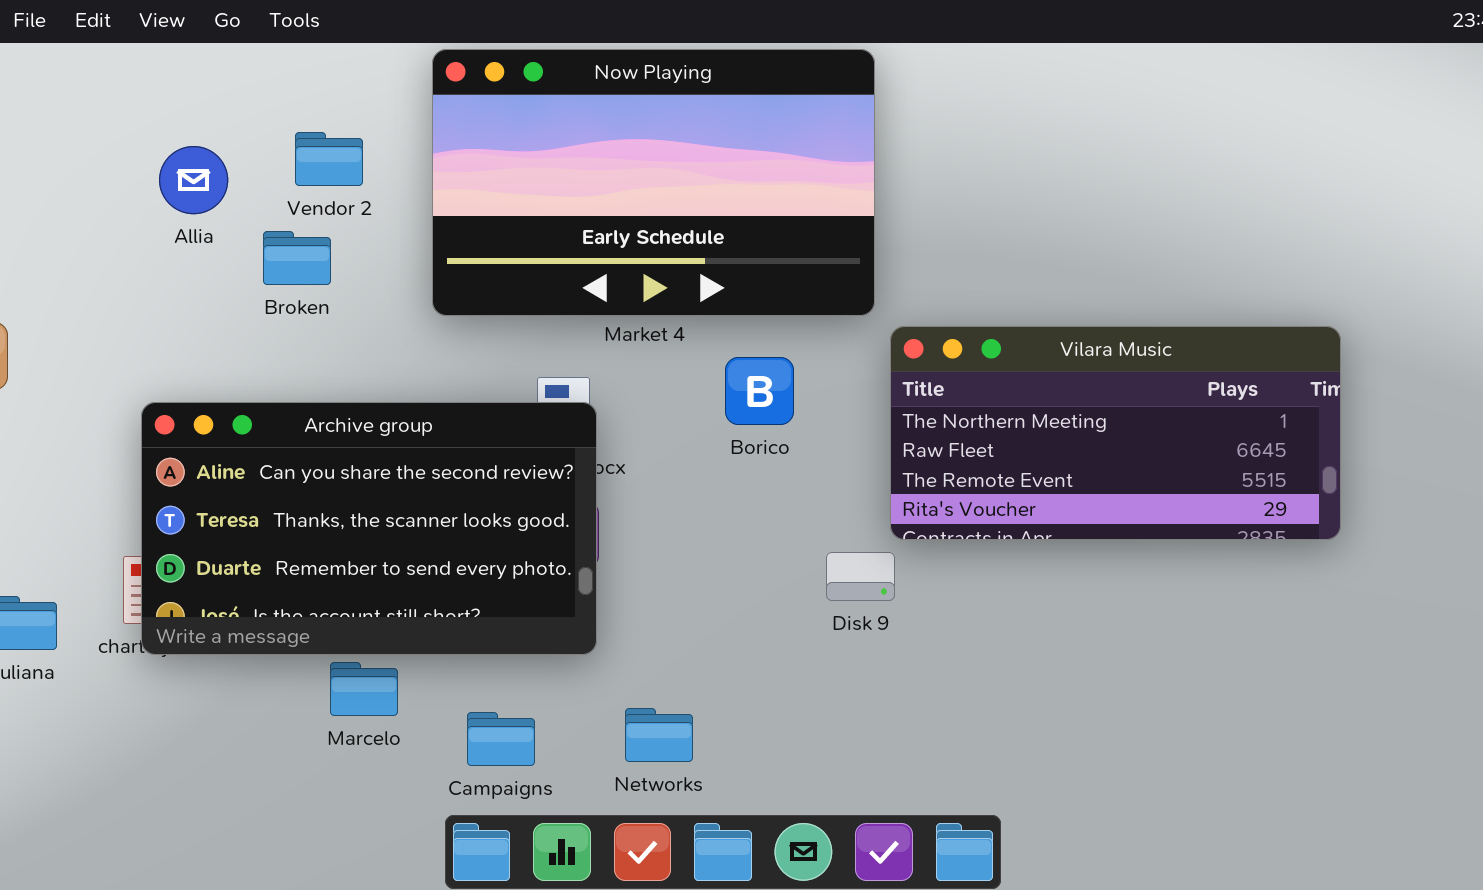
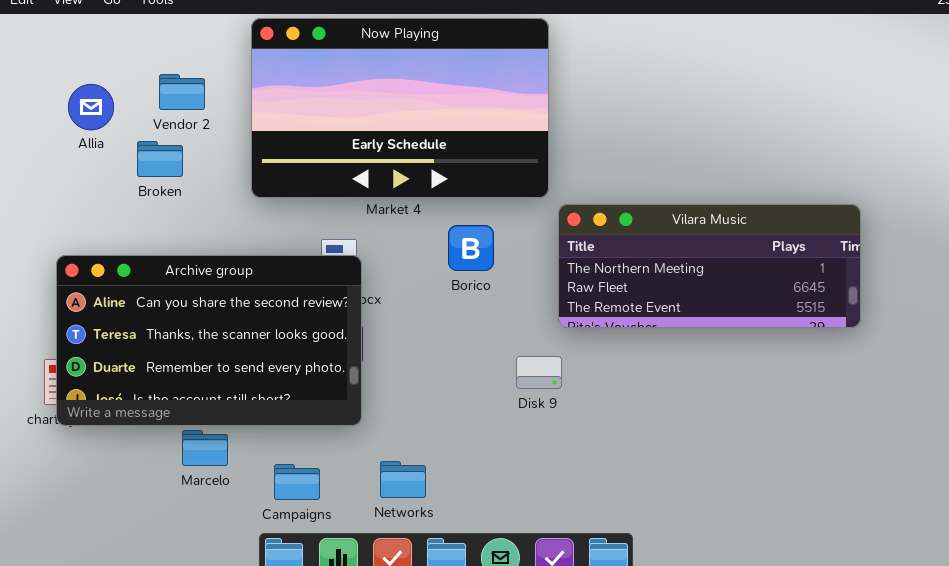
Vilara Music: [890,326,1341,540] -> [558,204,861,328], resized

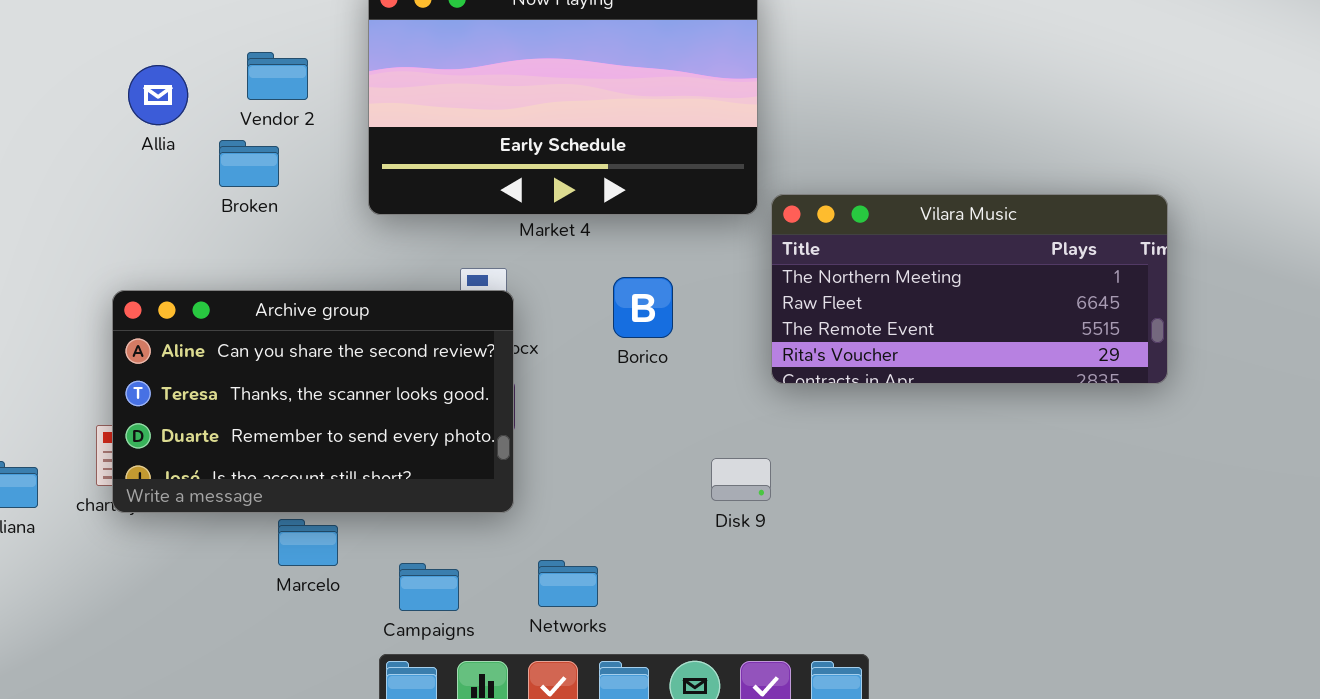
Vilara Music: [558,204,861,328] -> [771,194,1168,384], resized
Borico: [448,225,494,271] -> [613,277,673,338], moved
Disk 9: [516,356,562,389] -> [711,458,771,501], moved

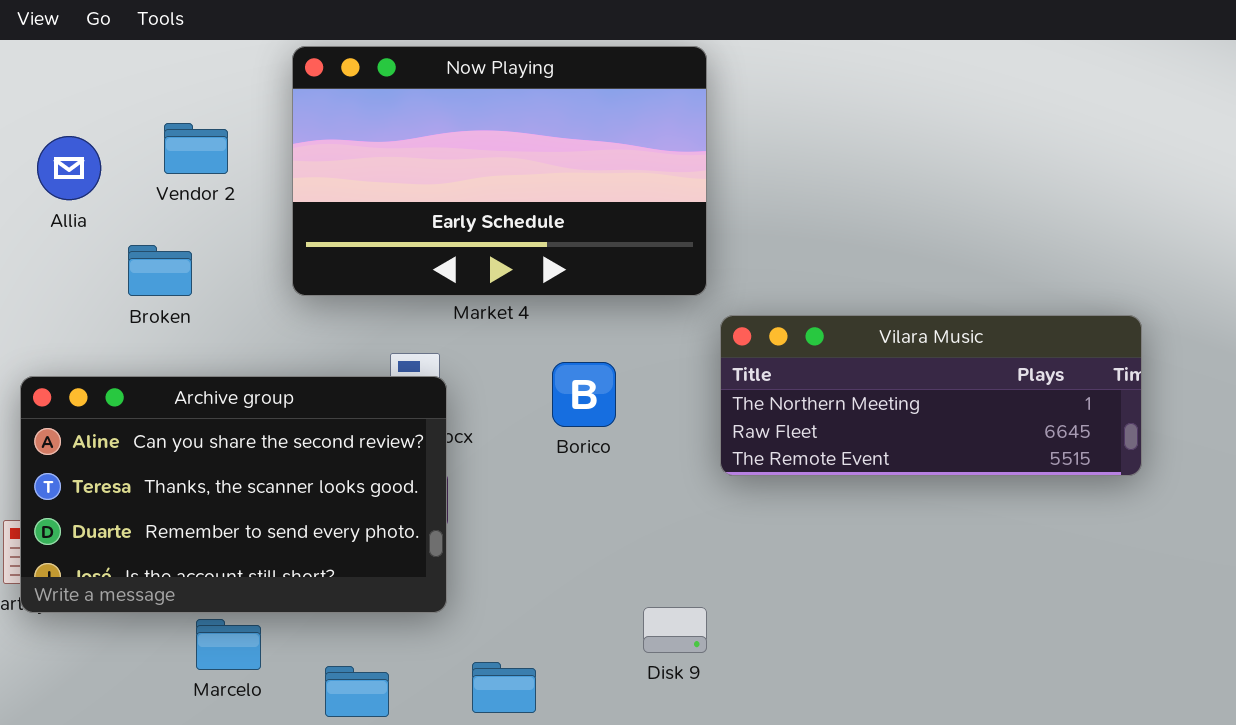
Broken: [219,140,279,187] -> [128,245,192,296], moved
Vilara Music: [771,194,1168,384] -> [720,315,1142,476], resized
Disk 9: [711,458,771,501] -> [643,607,707,653], moved

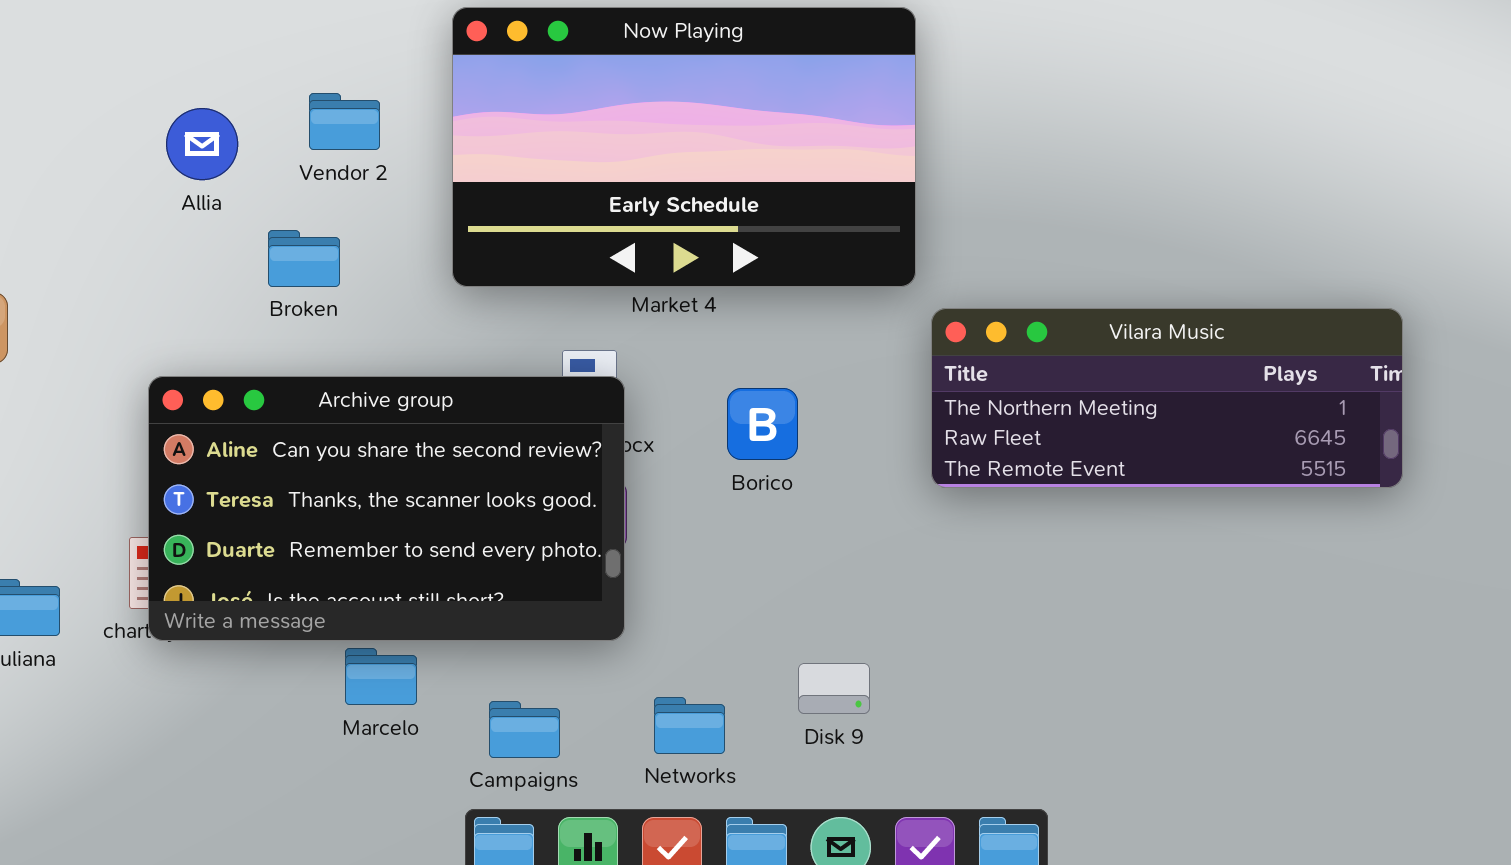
Borico: [552,362,616,427] -> [727,388,798,460], moved
Disk 9: [643,607,707,653] -> [798,663,870,714], moved

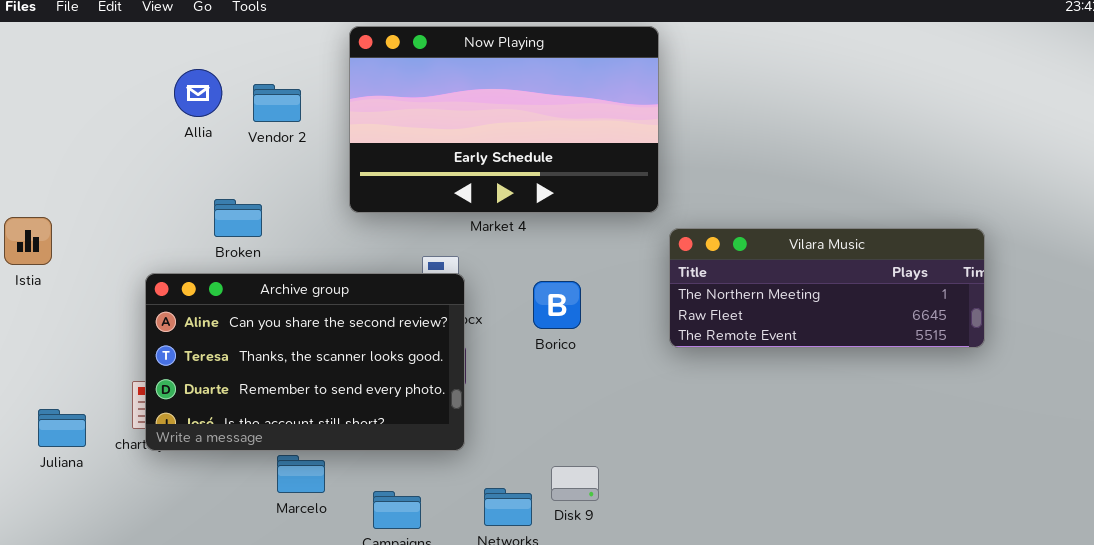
Allia: [166,108,238,180] -> [174,69,222,117], moved
Broken: [268,230,340,287] -> [214,199,262,237], moved
Disk 9: [798,663,870,714] -> [551,466,599,501], moved

